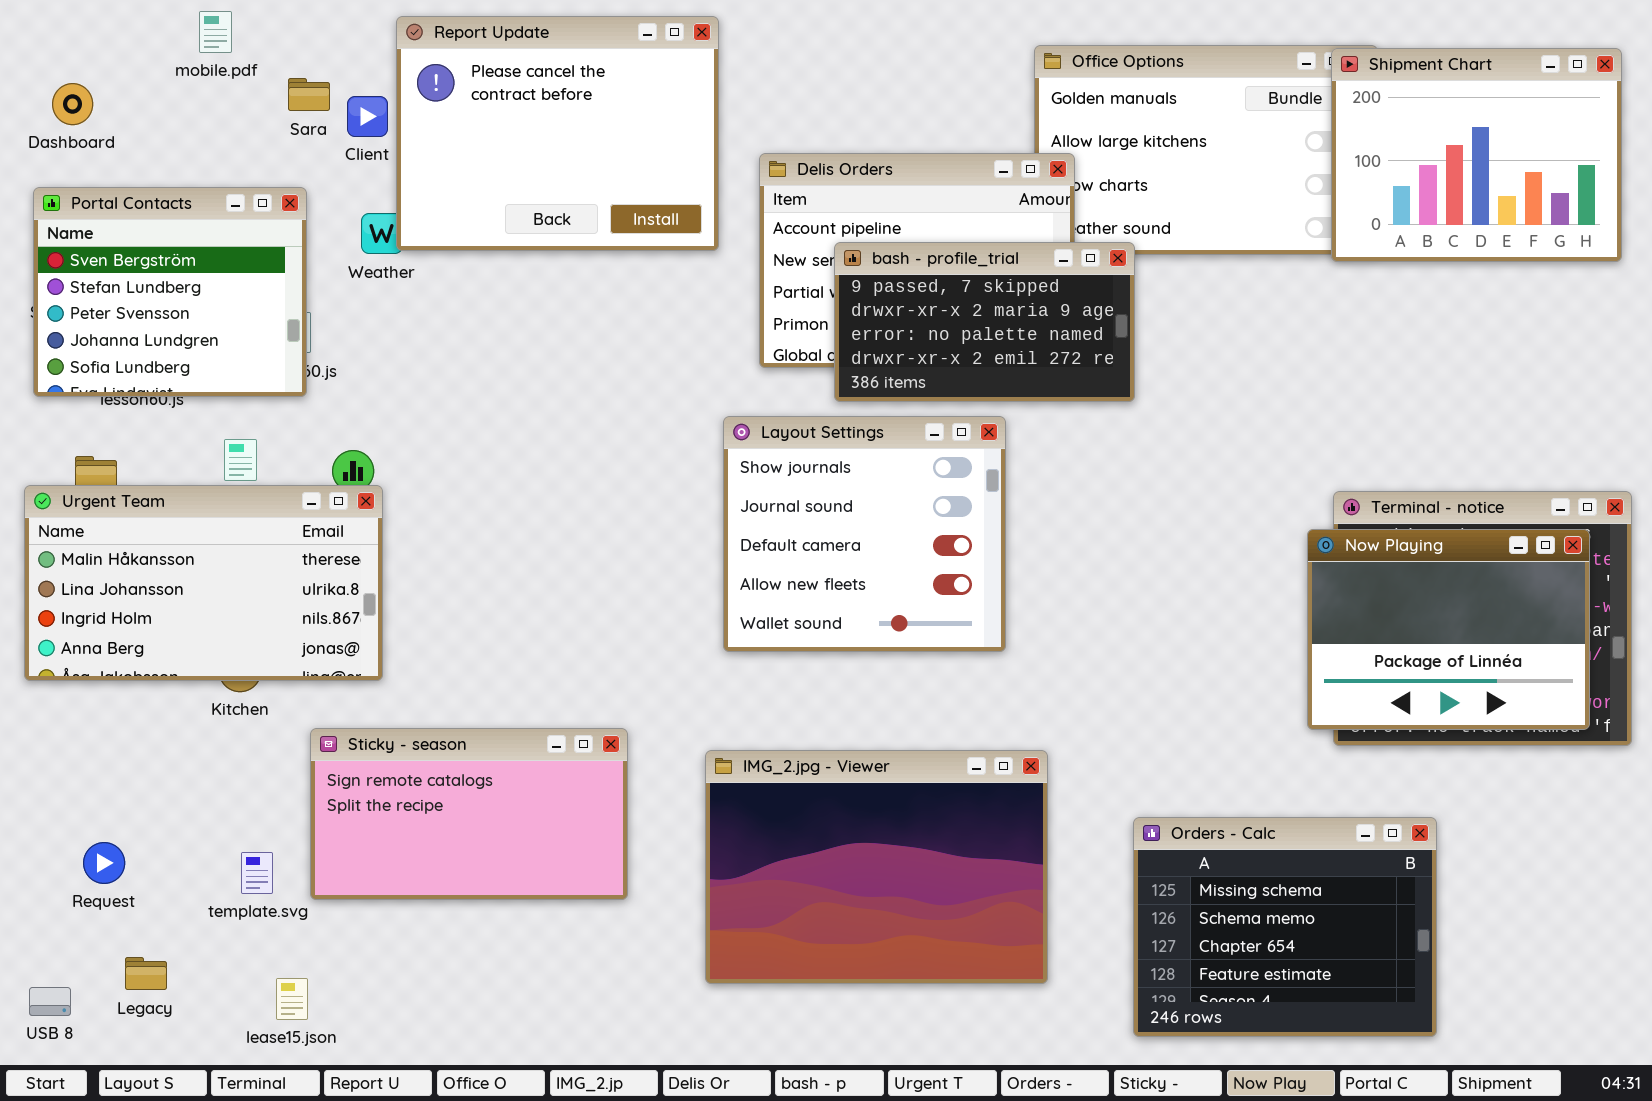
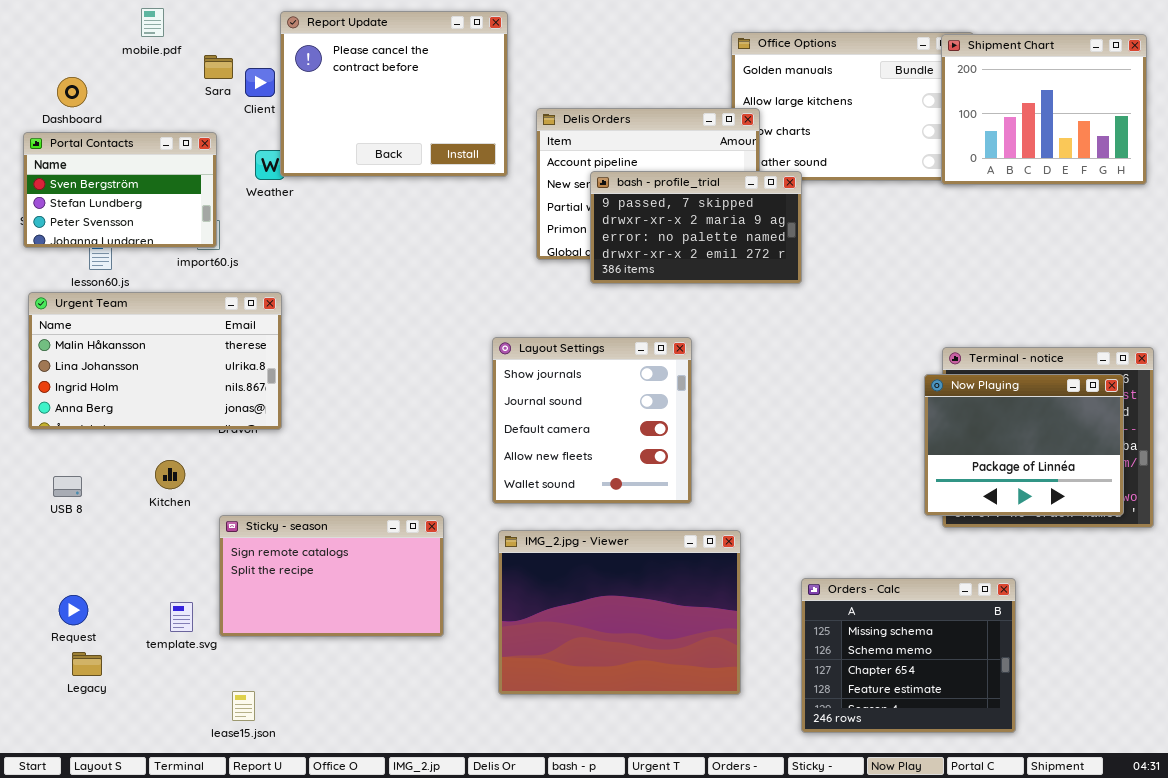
Dashboard: [52,83,93,125] -> [57,77,87,107], moved
Portal Contacts: [33,187,307,397] -> [23,132,217,248], resized
Layout Settings: [723,416,1006,652] -> [492,337,692,504], moved
Urgent Team: [24,485,383,681] -> [28,292,282,430], moved
Legacy: [125,957,167,990] -> [72,652,102,676], moved
lease15.json: [276,978,308,1020] -> [232,691,255,721], moved
USB 8: [29,987,71,1016] -> [53,476,82,497], moved

